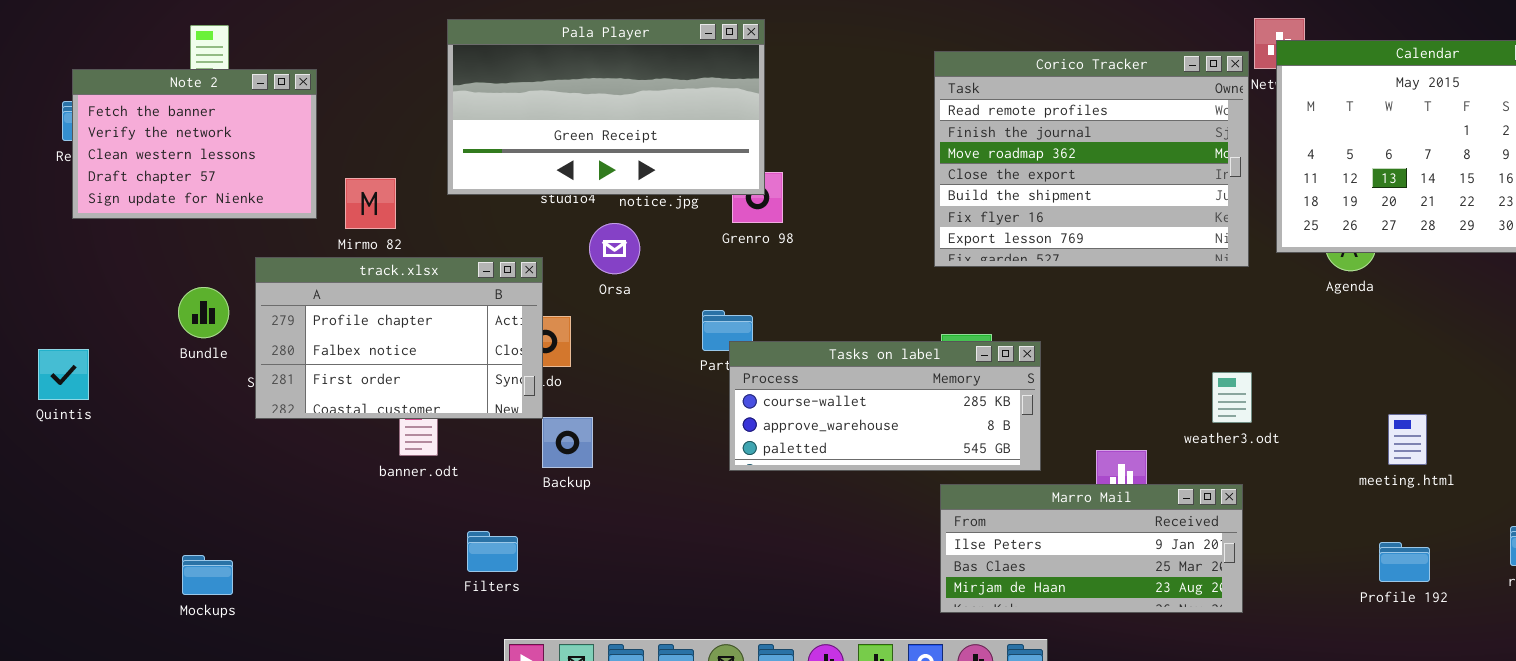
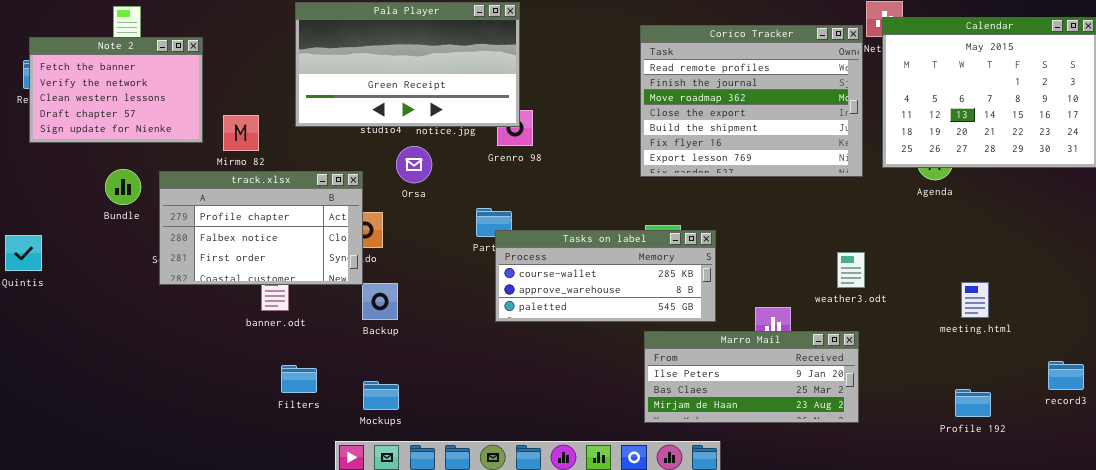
Bundle: [178,287,229,338] -> [105,169,141,205], moved
Filters: [467,531,518,572] -> [281,365,317,393], moved
Profile 192: [1379,542,1430,582] -> [955,389,991,417], moved
Mockups: [182,555,233,595] -> [363,381,399,410], moved

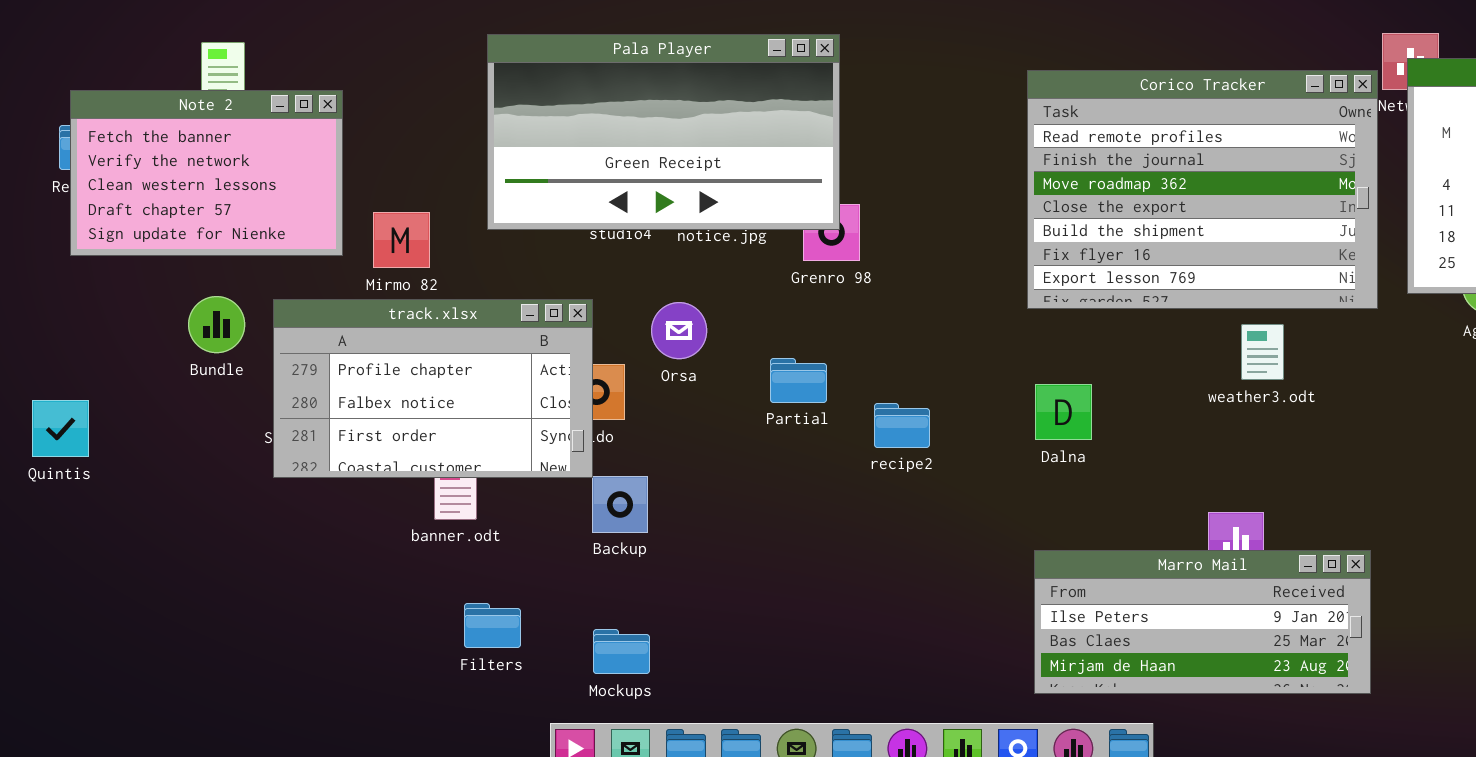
Orsa: [396,146,432,183] -> [651,302,707,359], moved
Tasks on label: [495,230,716,322] -> none, closed
weather3.odt: [837,252,865,288] -> [1241,324,1284,380], moved

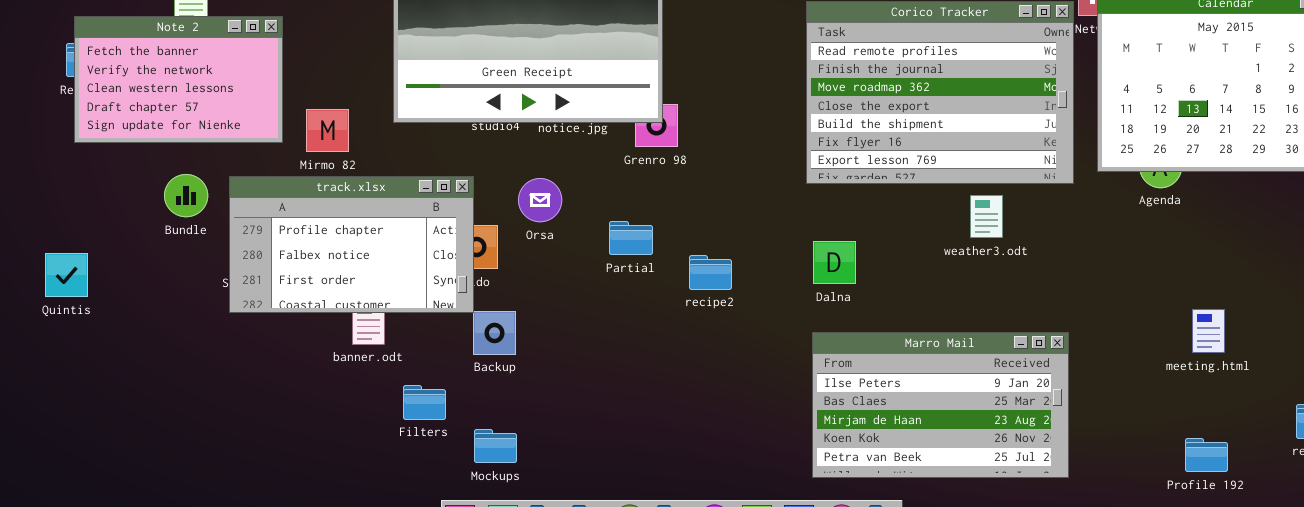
Marro Mail: [1034,550,1371,694] -> [812,332,1069,478], resized
Filters: [464,603,521,648] -> [403,385,446,420], moved

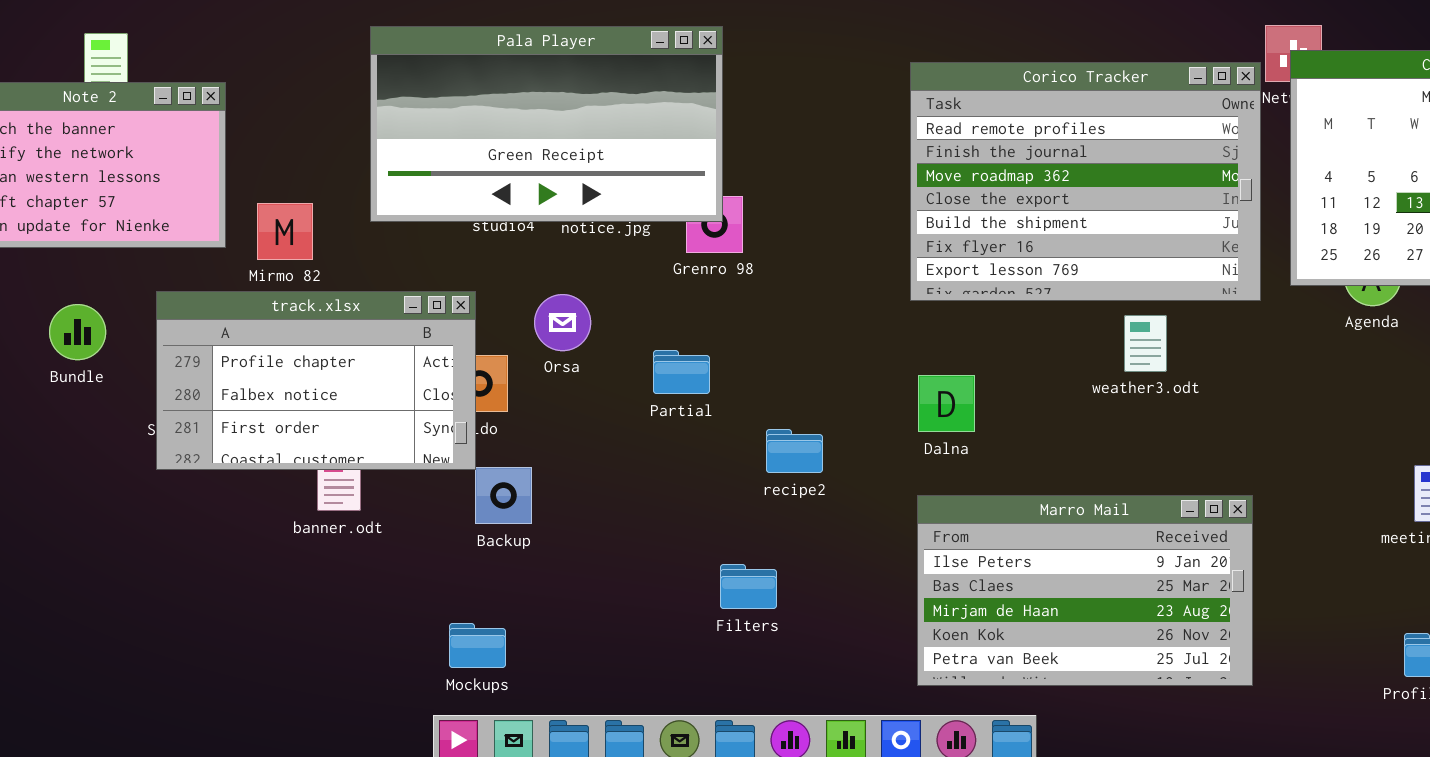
Bundle: [164,174,208,217] -> [49,304,106,360], moved
recipe2: [689,255,732,290] -> [766,429,823,473], moved
Filters: [403,385,446,420] -> [720,564,777,609], moved
Mockups: [474,429,517,463] -> [449,623,506,668], moved

